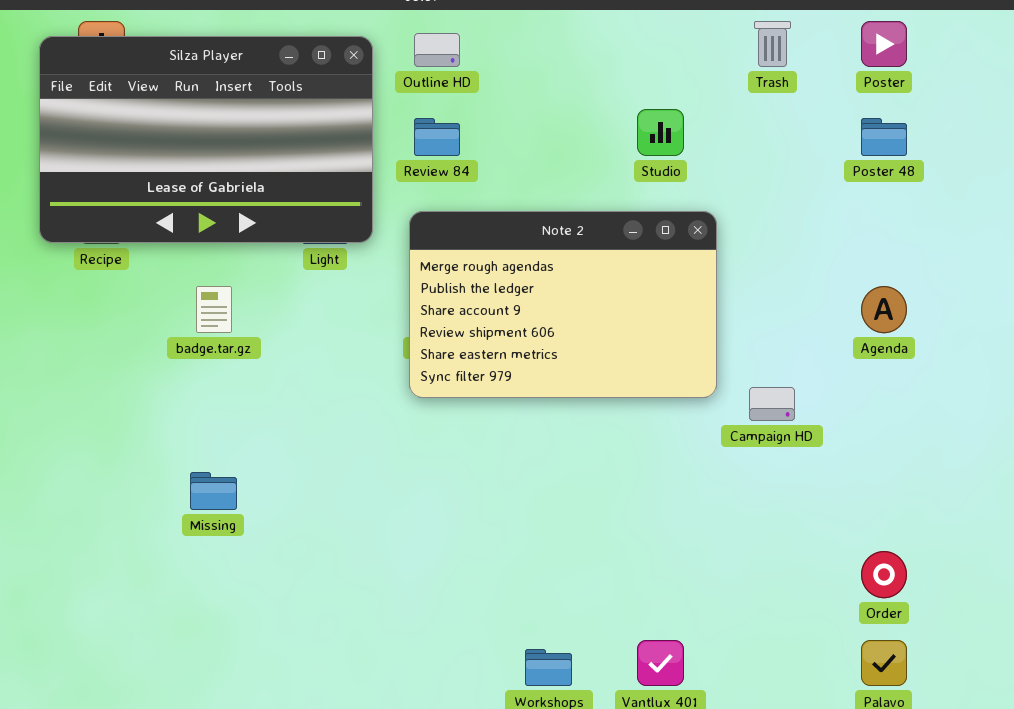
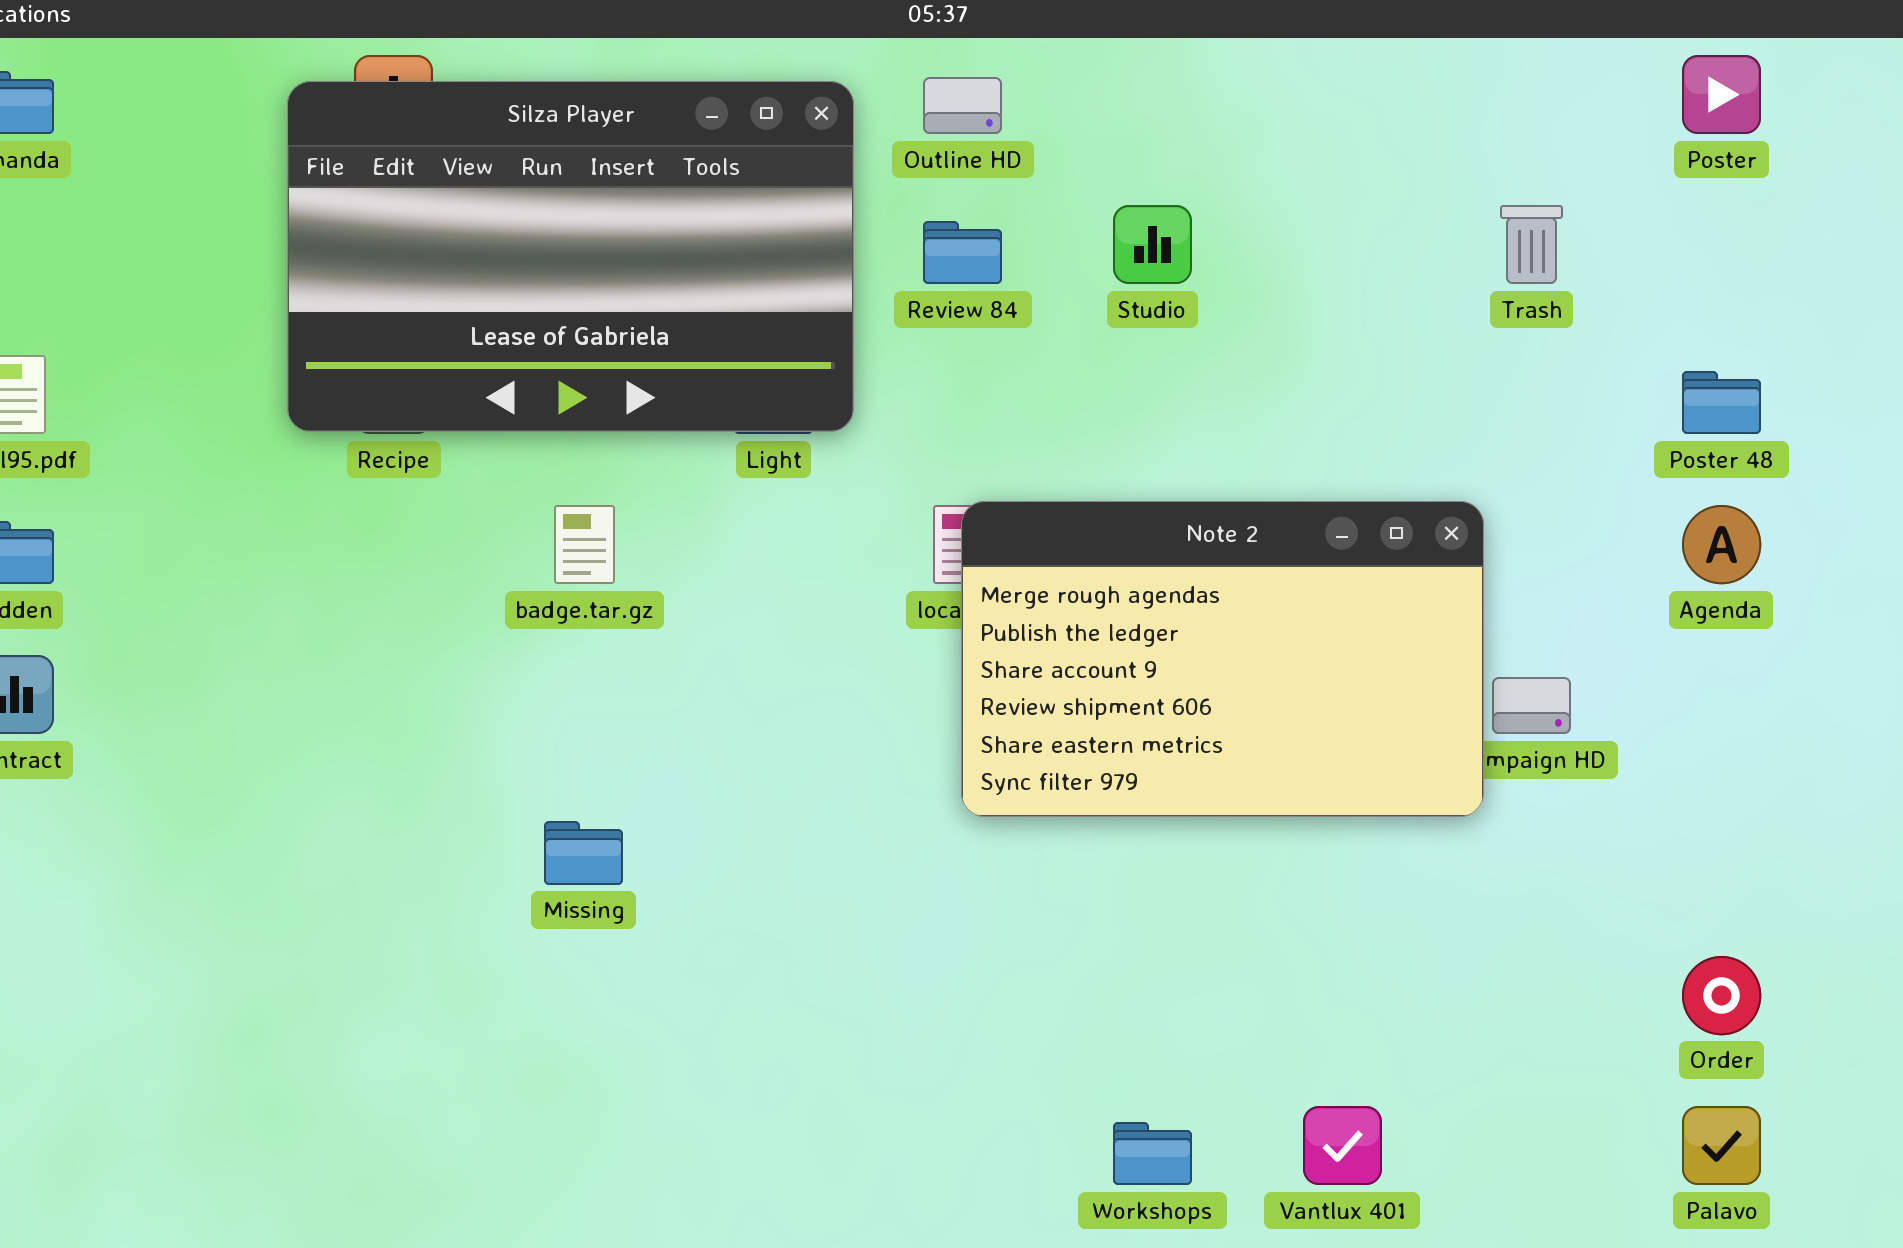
Trash: [754,21,791,67] -> [1500,205,1563,284], moved
Studio: [637,109,684,156] -> [1113,205,1192,284], moved
Poster 48: [861,118,907,156] -> [1682,371,1761,434], moved
Note 2: [409,211,717,398] -> [961,501,1484,817], moved

